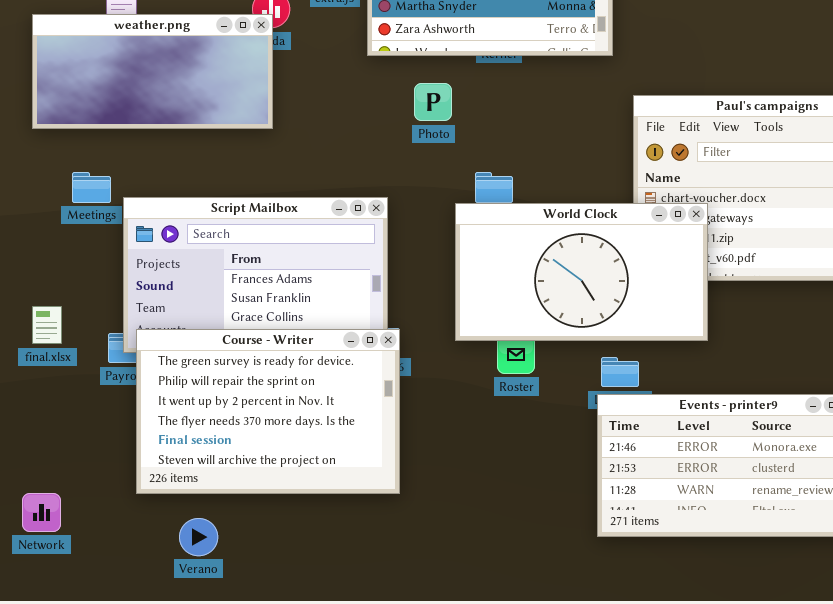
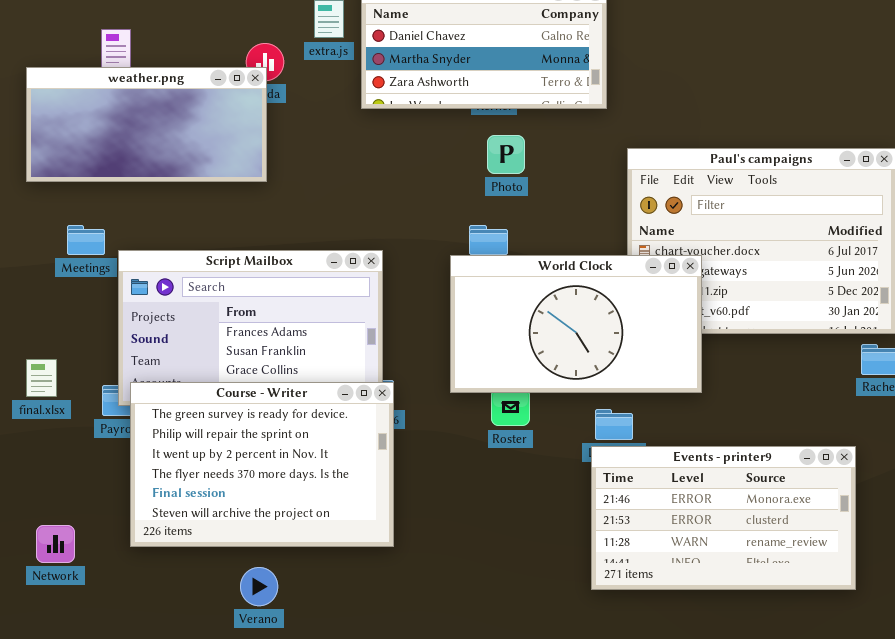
Photo: [414,83,452,121] -> [487,135,525,174], moved
Network: [22,493,61,532] -> [36,525,75,563], moved
Verano: [179,518,218,556] -> [240,567,278,606], moved

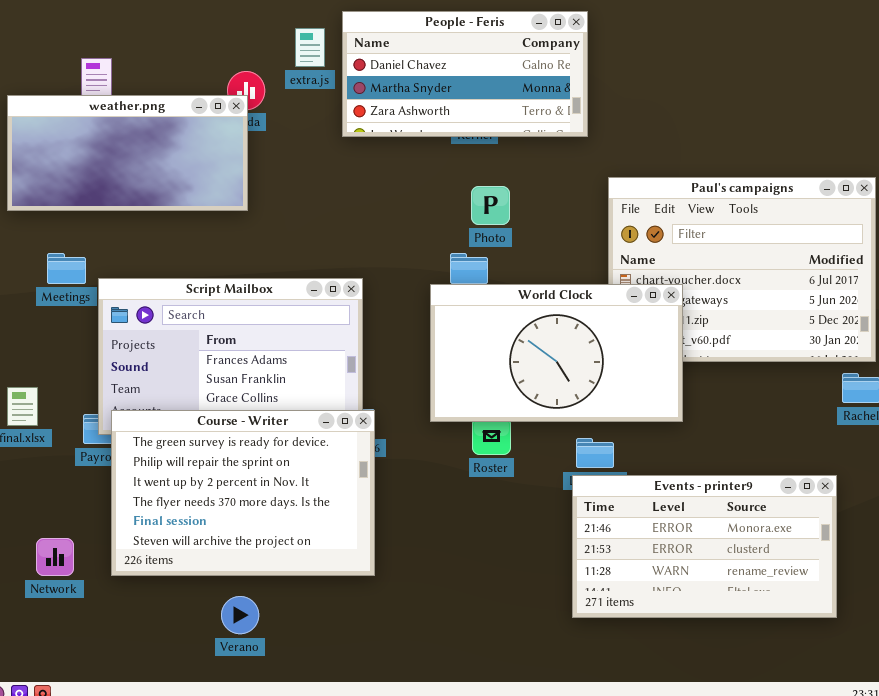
Photo: [487,135,525,174] -> [471,186,510,225], moved
Network: [36,525,75,563] -> [36,538,74,576], moved

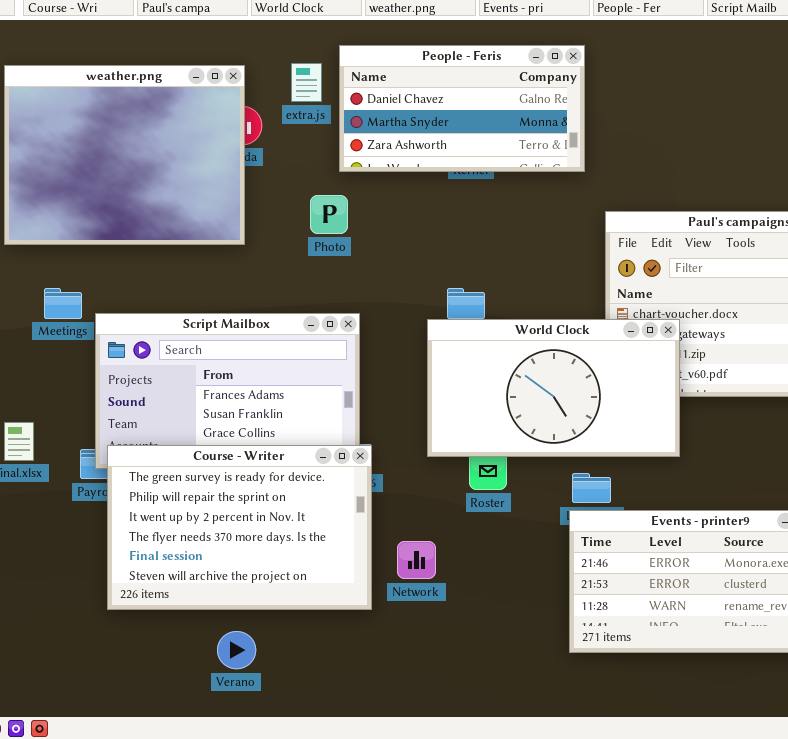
weather.png: [7,95,248,211] -> [4,65,245,245], resized
Photo: [471,186,510,225] -> [310,195,348,234], moved
Network: [36,538,74,576] -> [397,541,436,579], moved

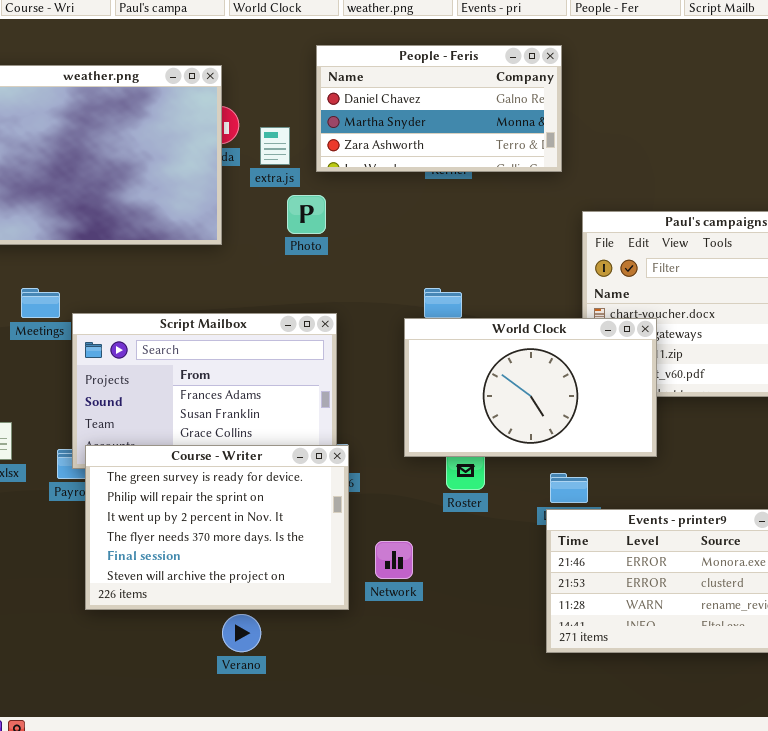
extra.js: [291,63,322,102] -> [260,127,290,165], moved
Verano: [217,631,256,669] -> [222,614,261,652], moved

